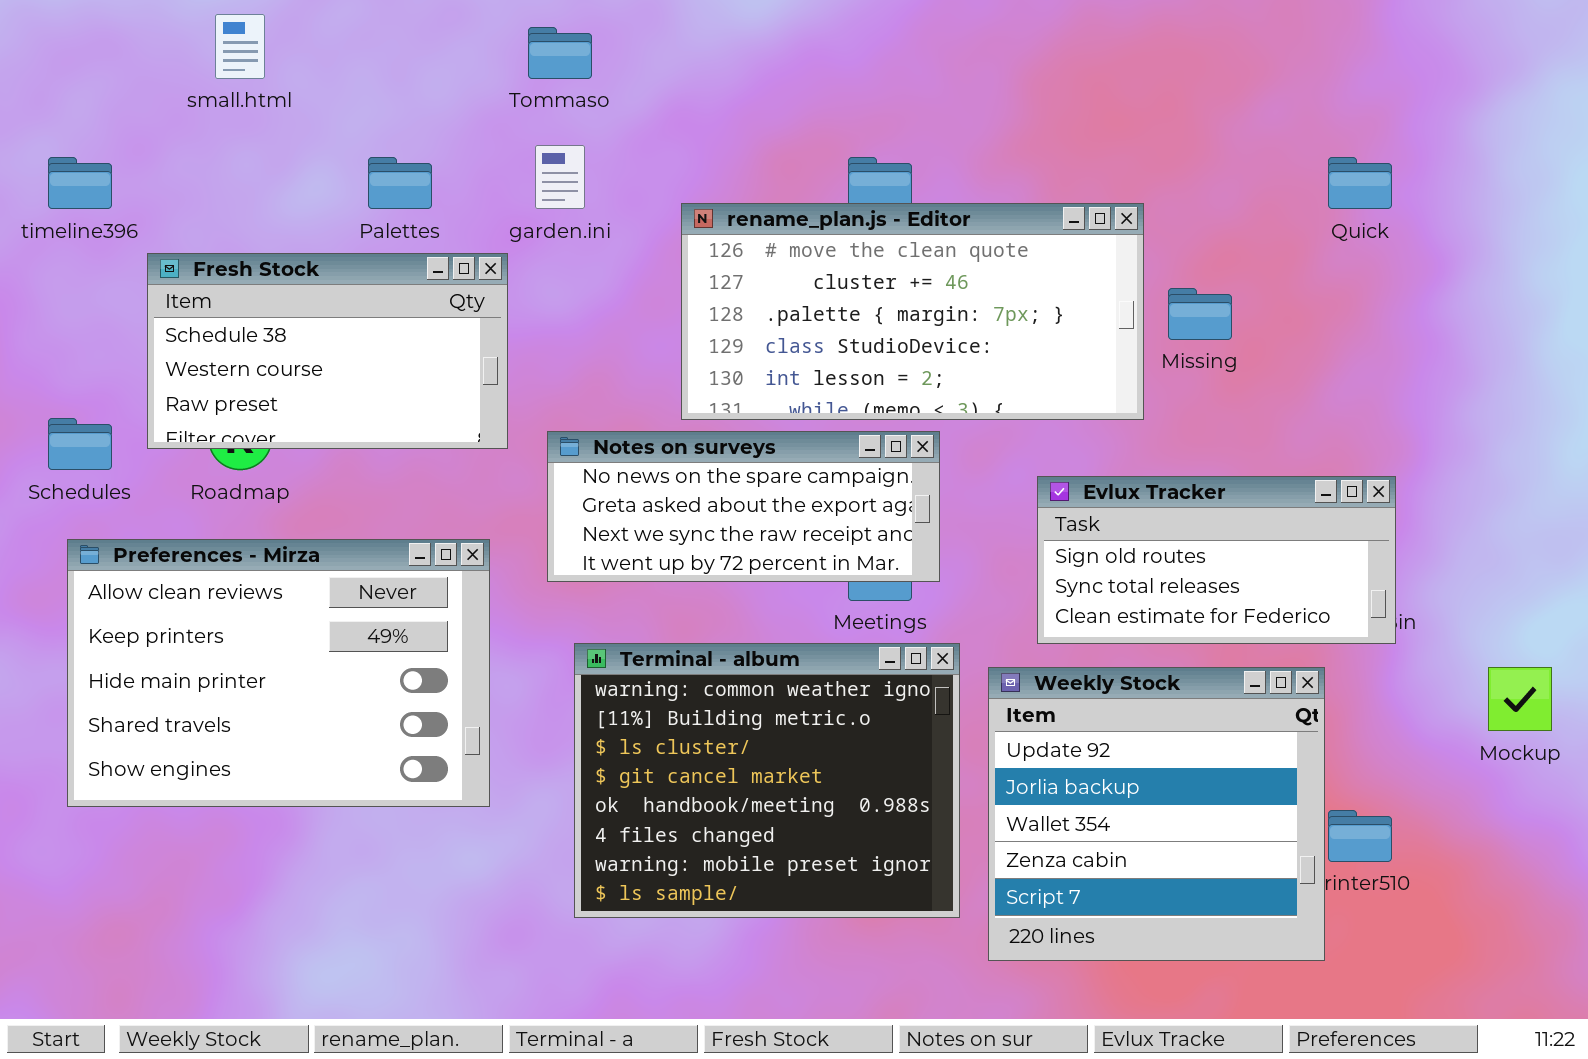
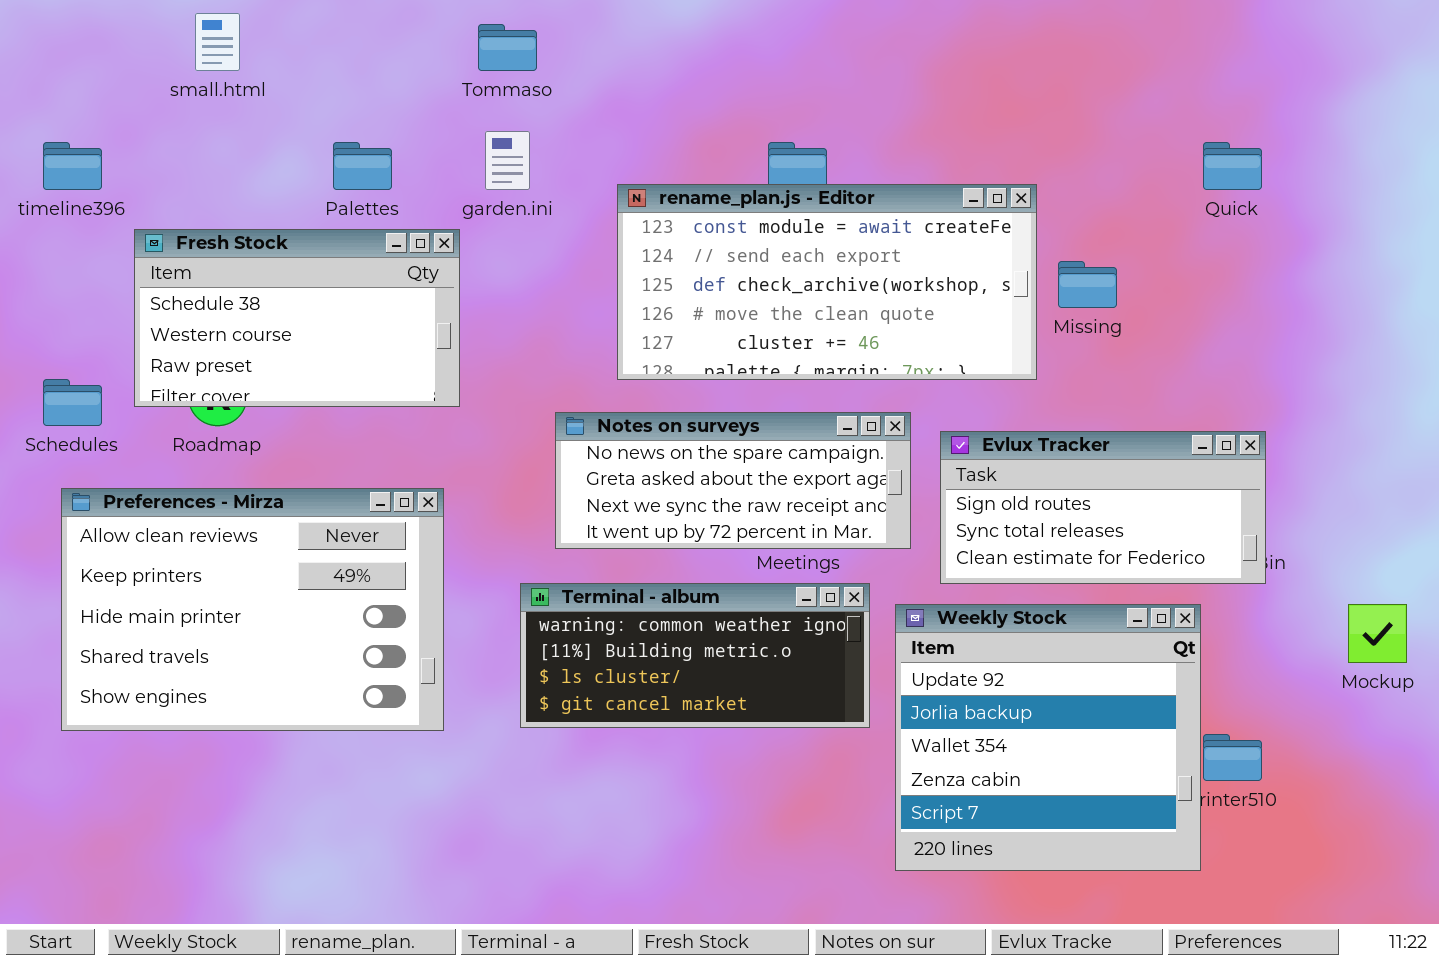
rename_plan.js - Editor: [681,203,1144,420] -> [617,184,1037,380], scrolled up 3 rows
Notes on surveys: [547,431,940,582] -> [555,412,911,549], moved
Terminal - album: [574,643,960,918] -> [520,583,870,728], resized

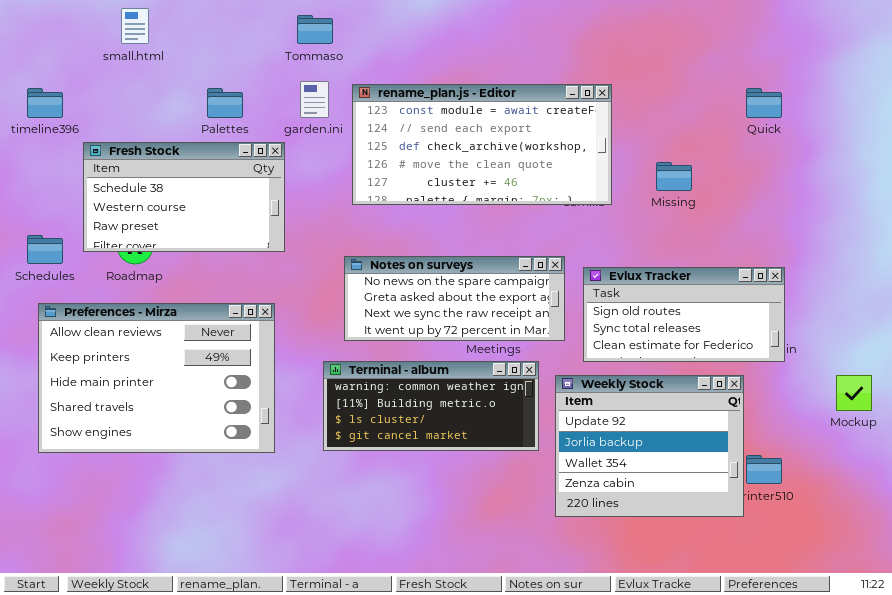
rename_plan.js - Editor: [617,184,1037,380] -> [352,84,612,205], moved
Weekly Stock: [895,604,1201,871] -> [555,375,744,517], resized

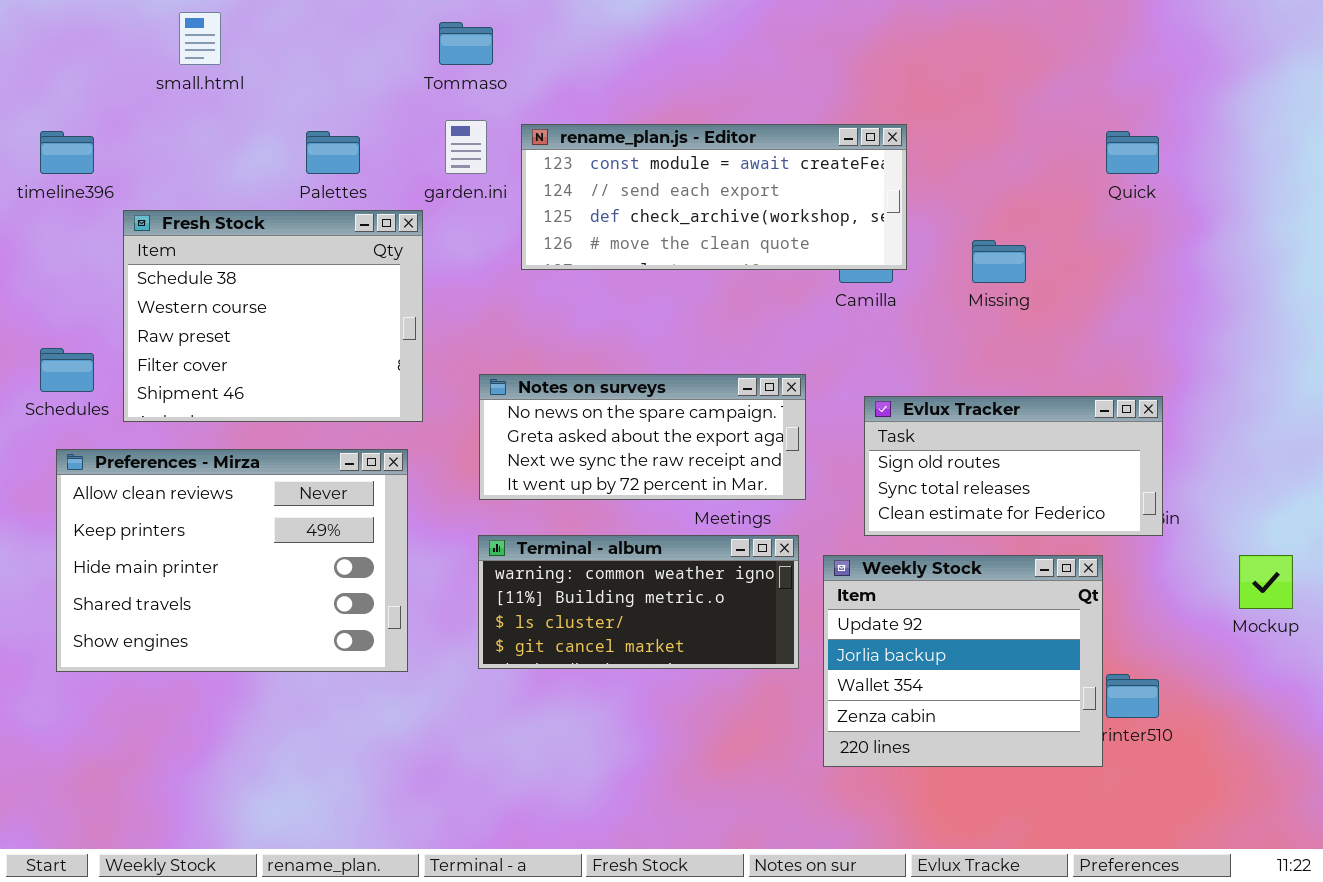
rename_plan.js - Editor: [352,84,612,205] -> [521,124,907,270], resized
Fresh Stock: [83,142,285,252] -> [123,210,423,422], resized
Notes on surveys: [344,256,565,341] -> [479,374,806,500], moved

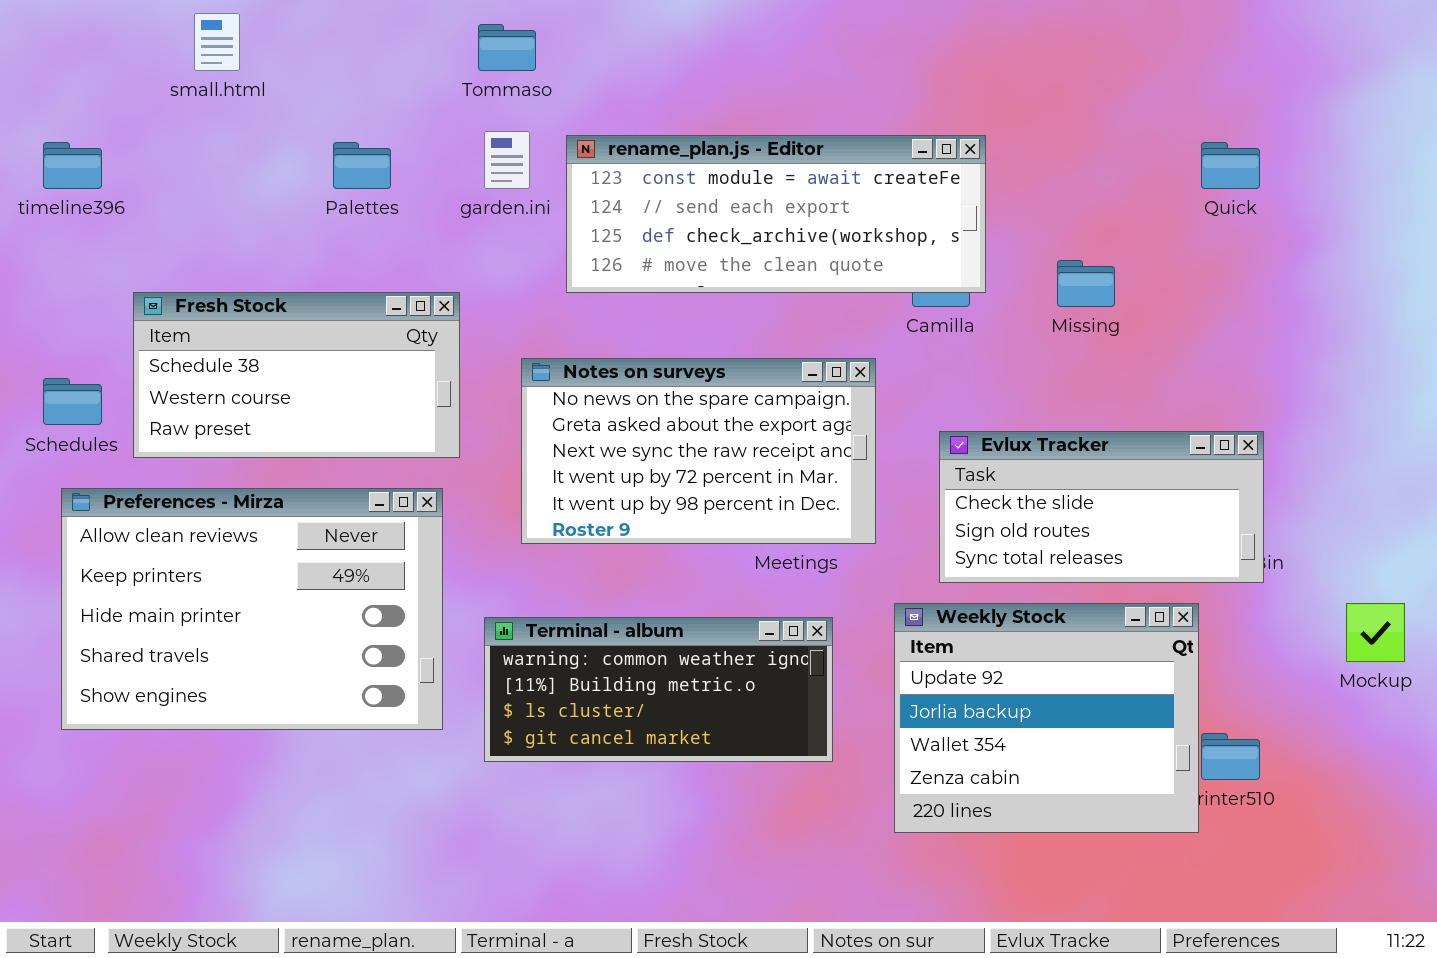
Fresh Stock: [123,210,423,422] -> [133,292,460,458], resized
Notes on surveys: [479,374,806,500] -> [521,358,876,544], resized
Evlux Tracker: [864,396,1163,536] -> [939,431,1264,583], scrolled up 1 row
Terminal - album: [478,535,799,669] -> [484,617,833,762], moved

